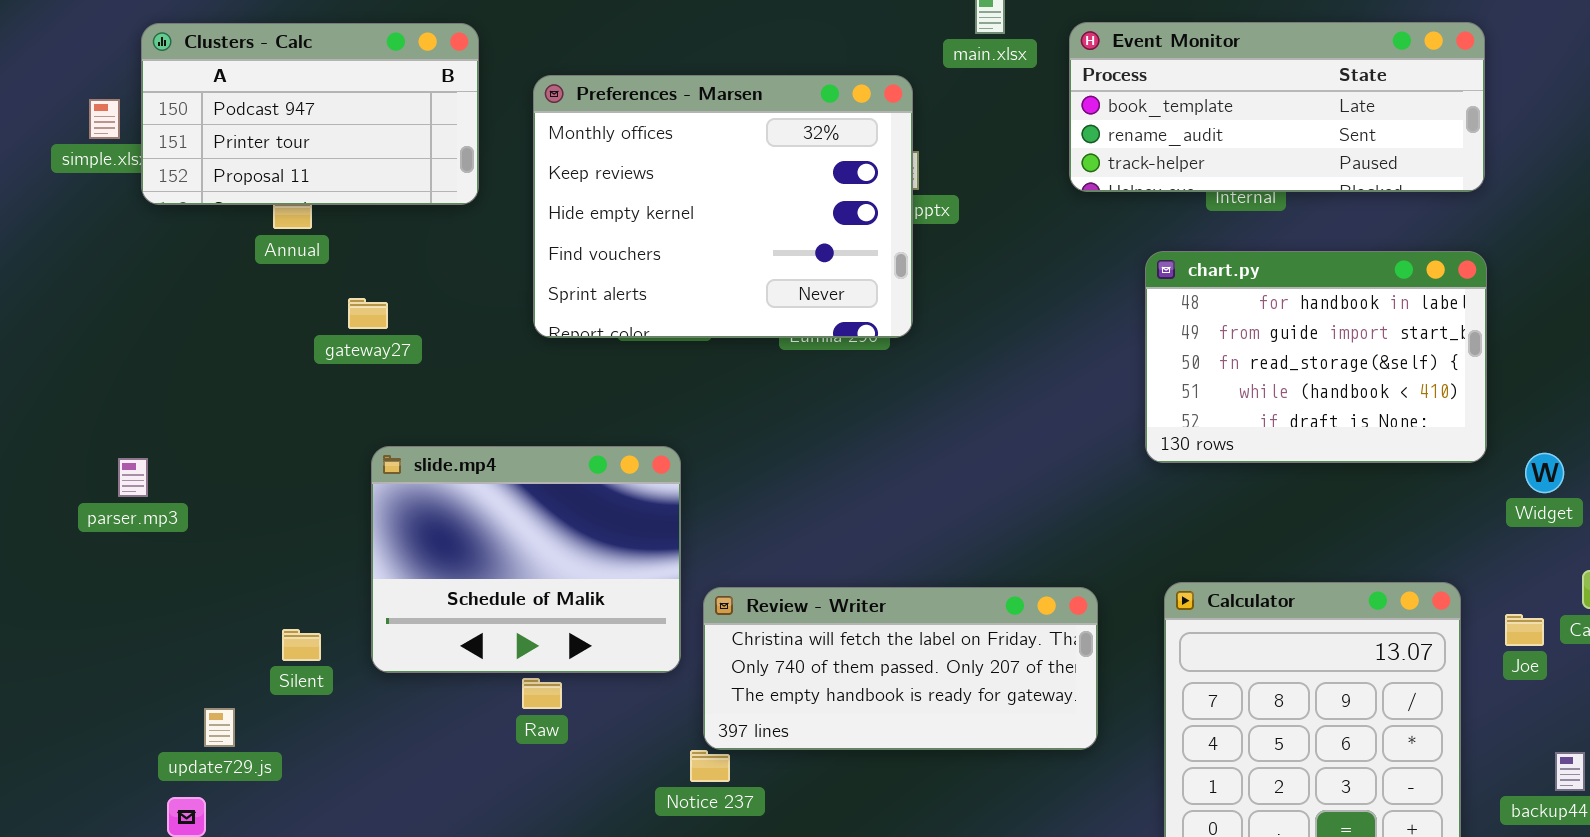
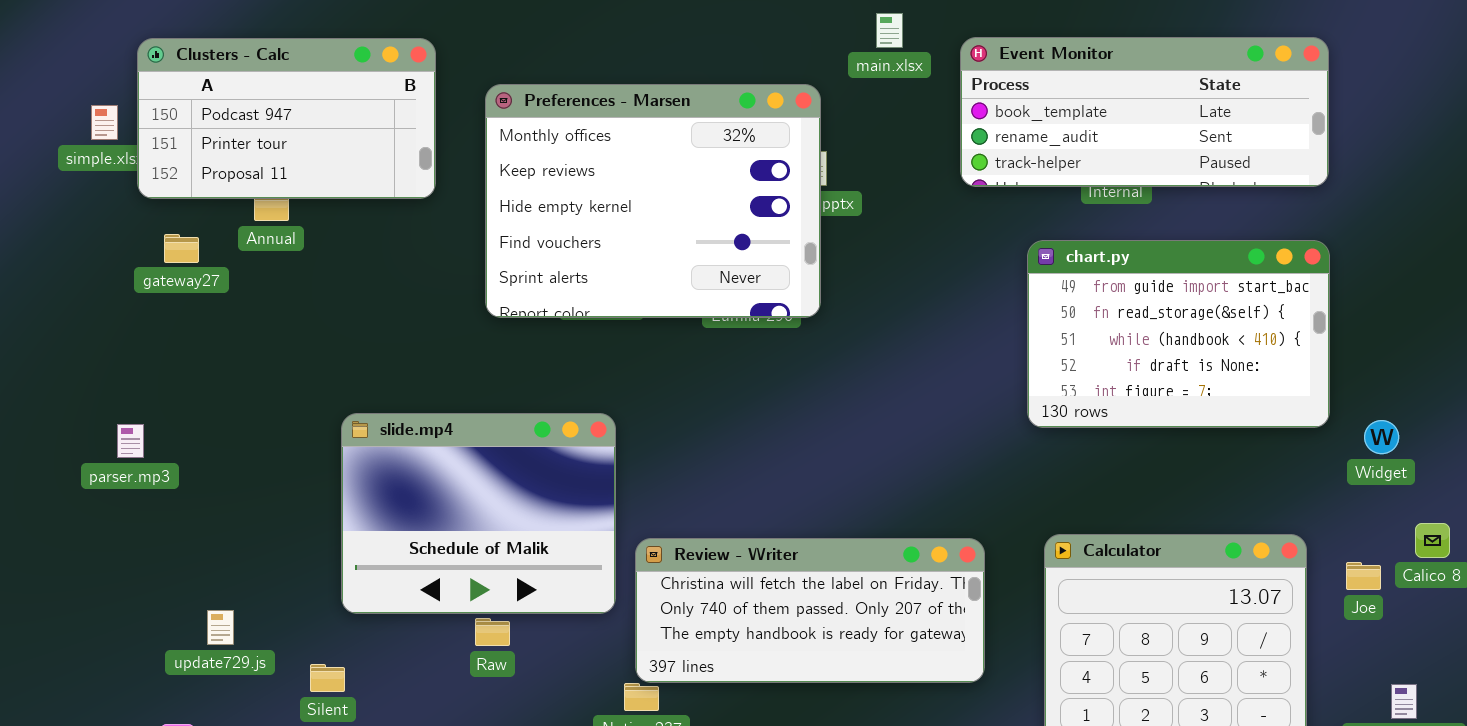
chart.py: [1145,251,1487,463] -> [1027,240,1330,428], scrolled down 1 row
gateway27: [348,298,388,329] -> [164,234,199,263], moved
Silent: [282,629,321,661] -> [310,664,345,692], moved
update729.js: [204,708,235,747] -> [207,610,234,645], moved

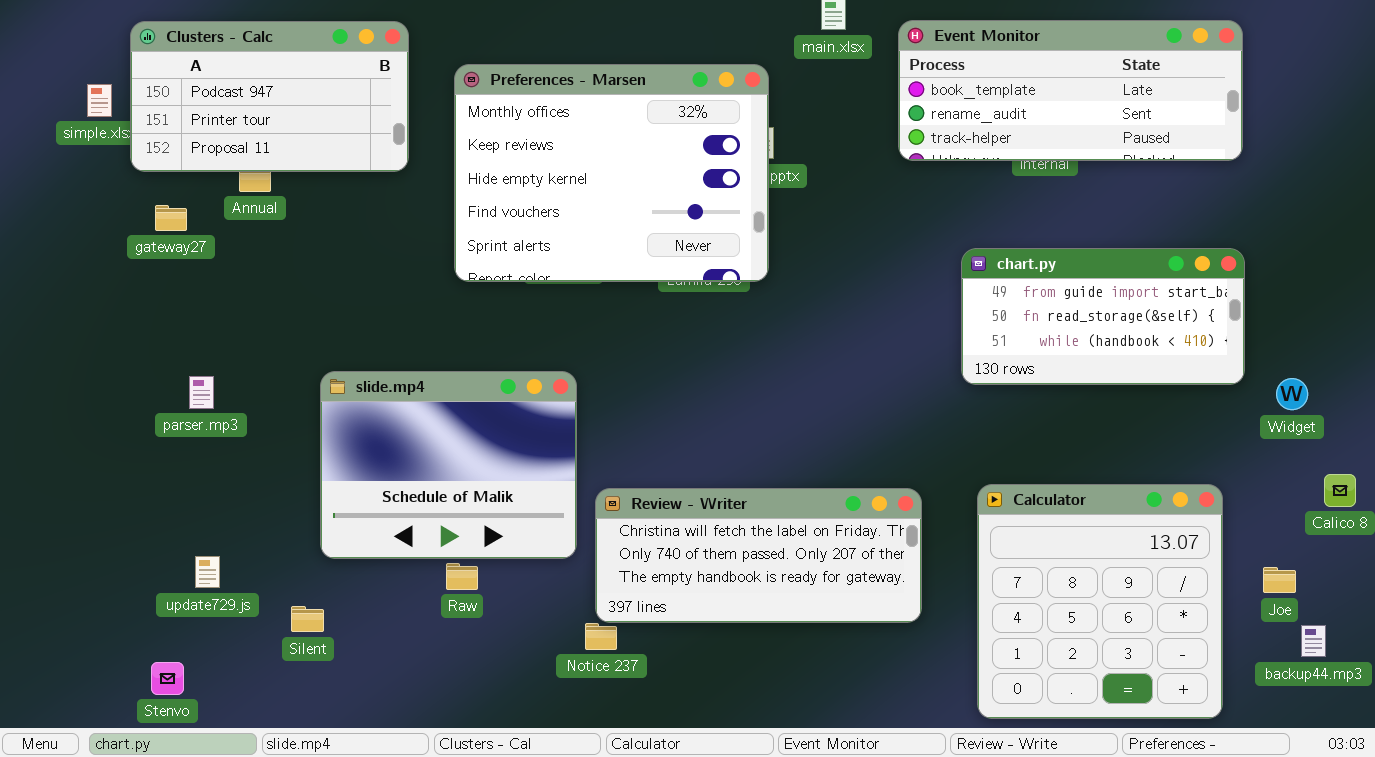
chart.py: [1027,240,1330,428] -> [961,248,1245,385], resized
parser.mp3: [117,424,144,458] -> [189,376,214,409], moved
Joe: [1346,562,1381,590] -> [1263,567,1296,593], moved

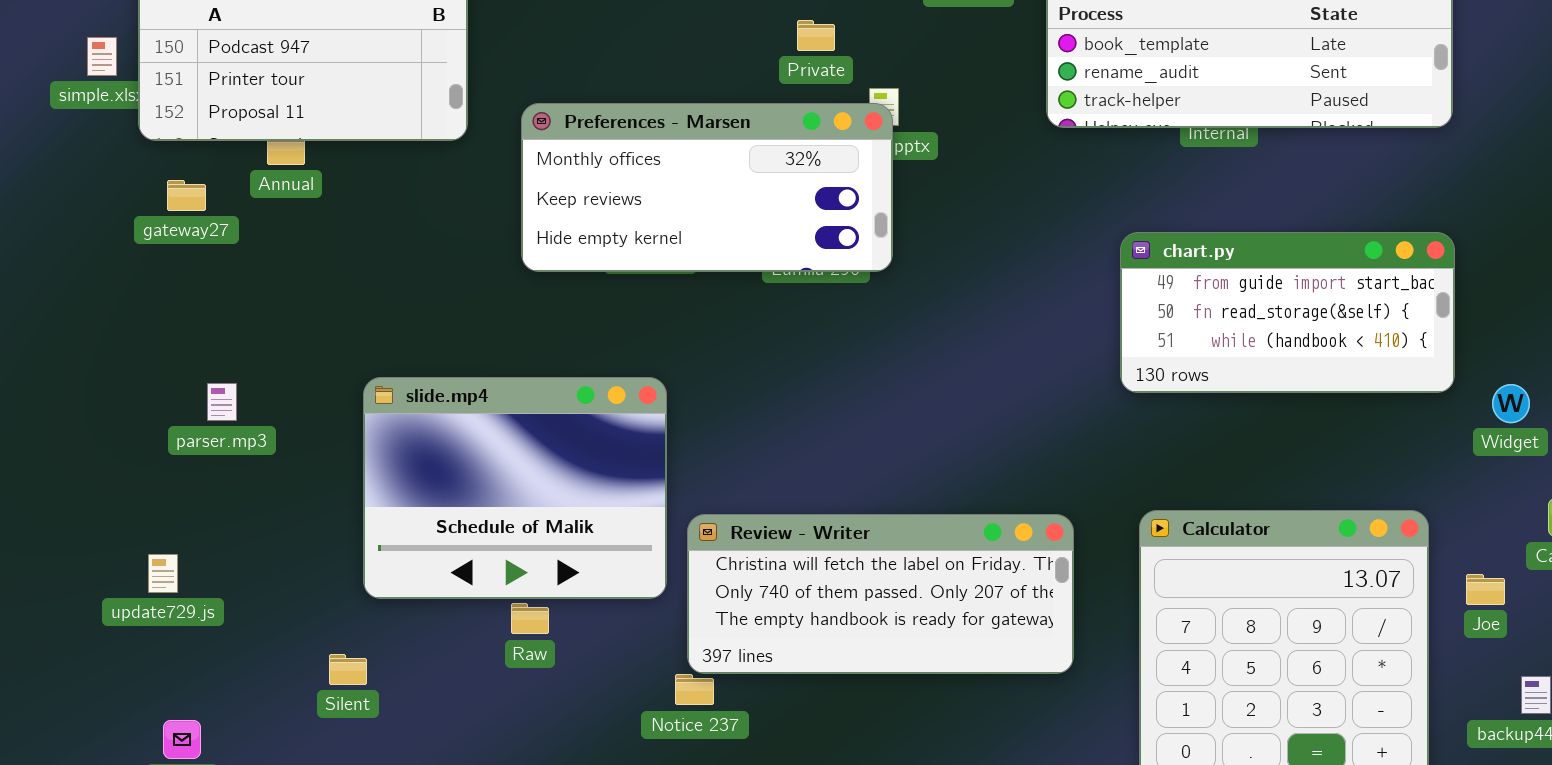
Preferences - Marsen: [454,64,769,282] -> [521,103,893,272], resized
update729.js: [195,556,220,588] -> [148,554,178,593], moved
Joe: [1263,567,1296,593] -> [1466,574,1505,605], moved

